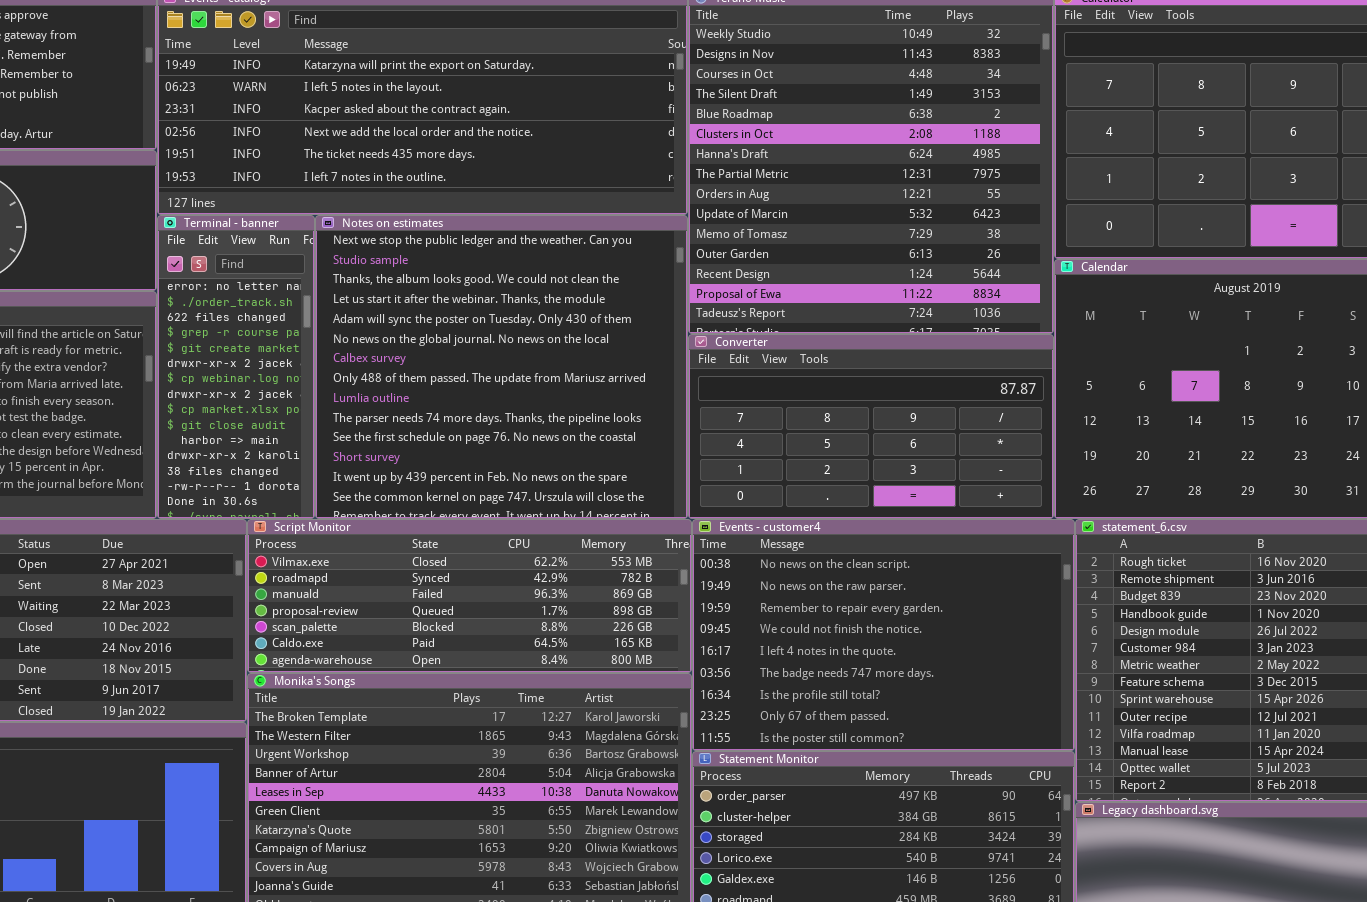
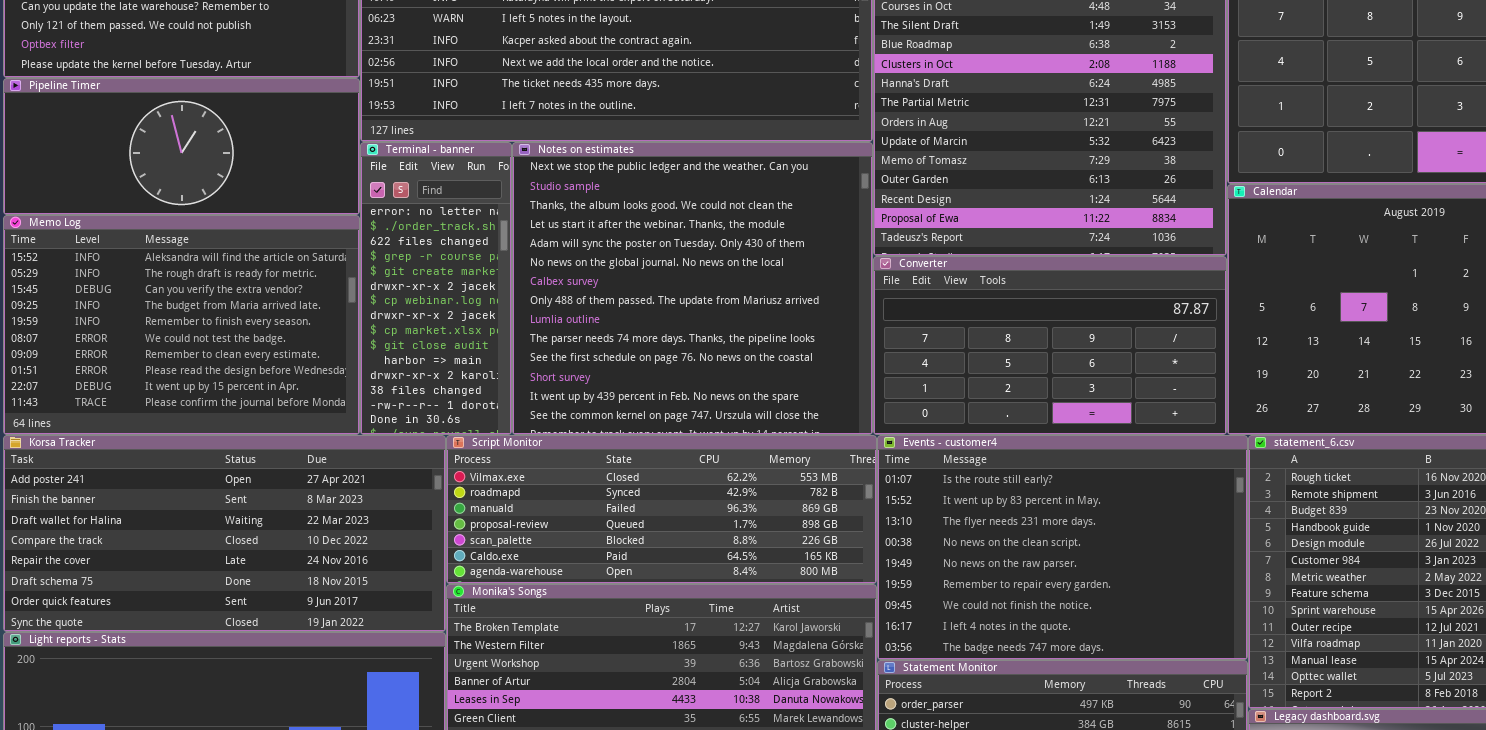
Events - customer4: [692,519,1075,751] -> [877,435,1248,660], scrolled up 3 rows

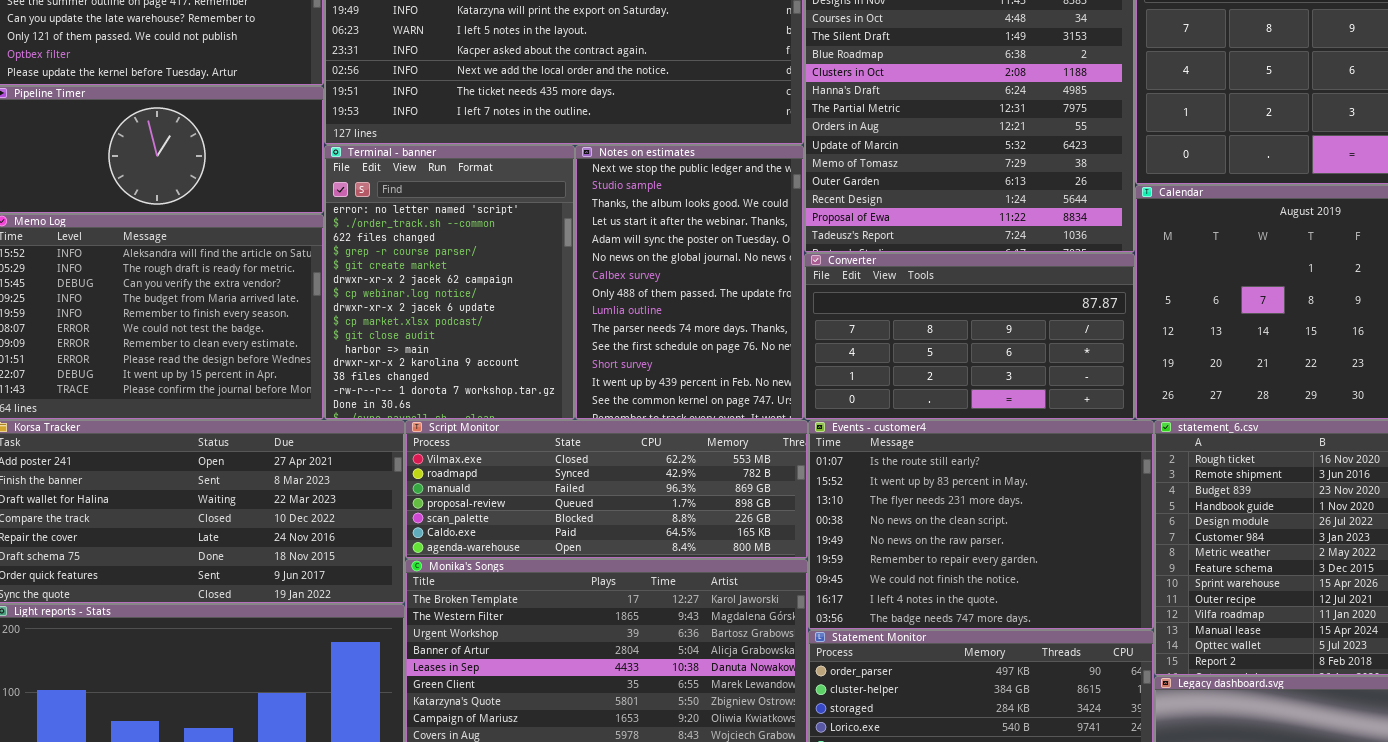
Terminal - banner: [360,142,512,435] -> [324,145,575,420], resized
Notes on estimates: [512,142,873,435] -> [575,145,804,420], resized

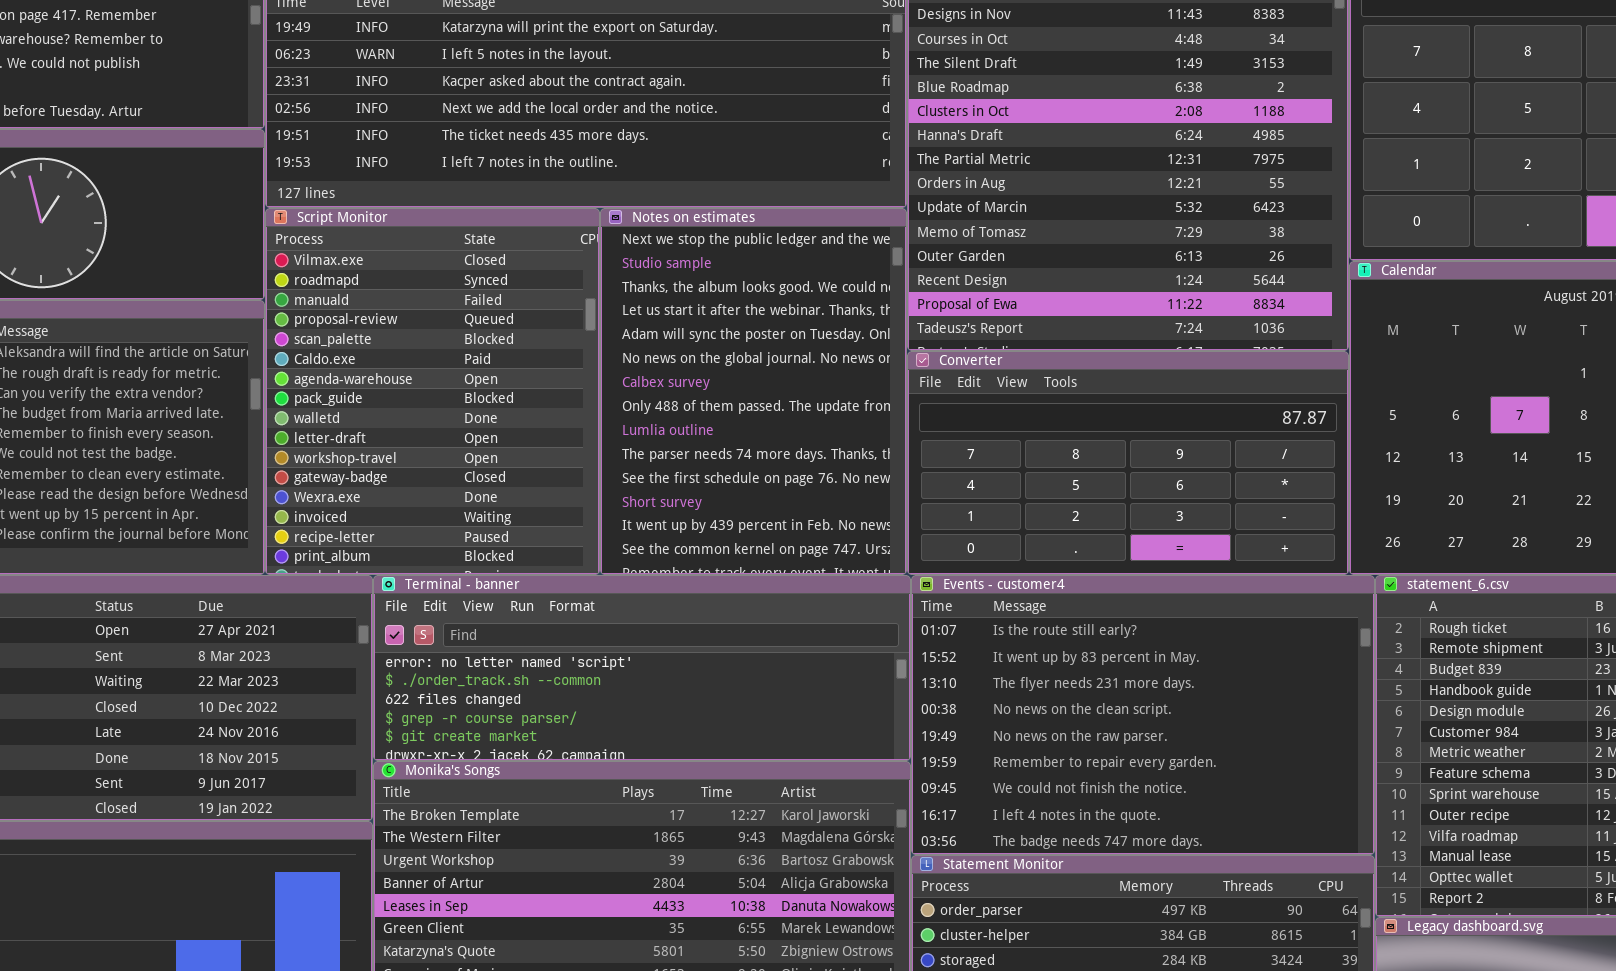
Terminal - banner: [324,145,575,420] -> [373,575,911,761], moved, resized
Script Monitor: [405,420,808,559] -> [265,208,600,575], moved, resized

